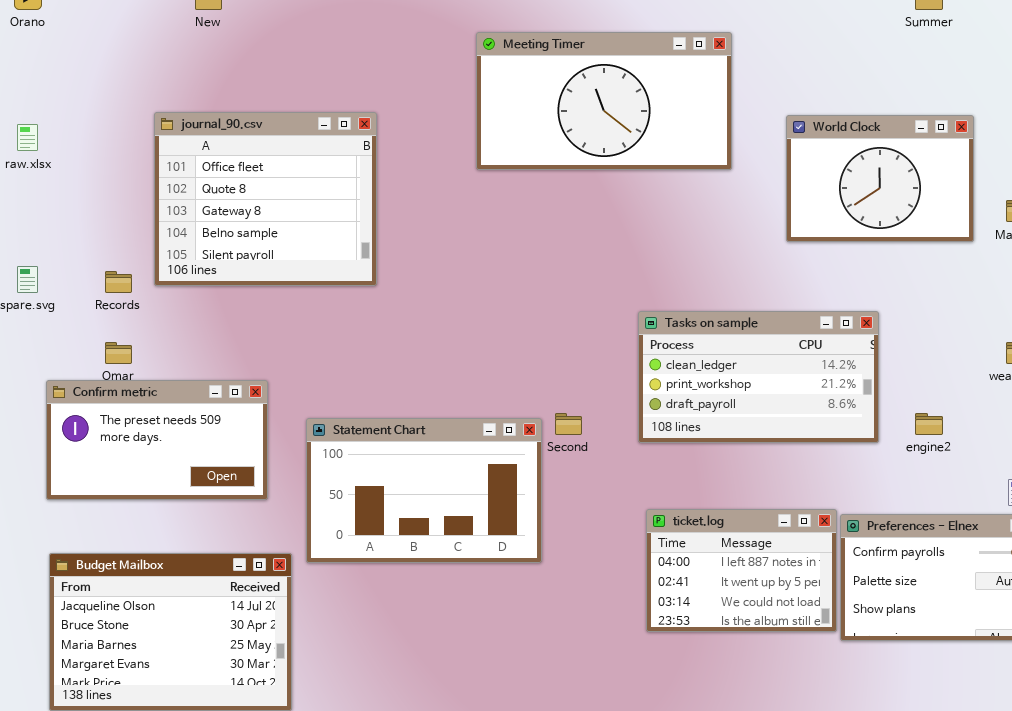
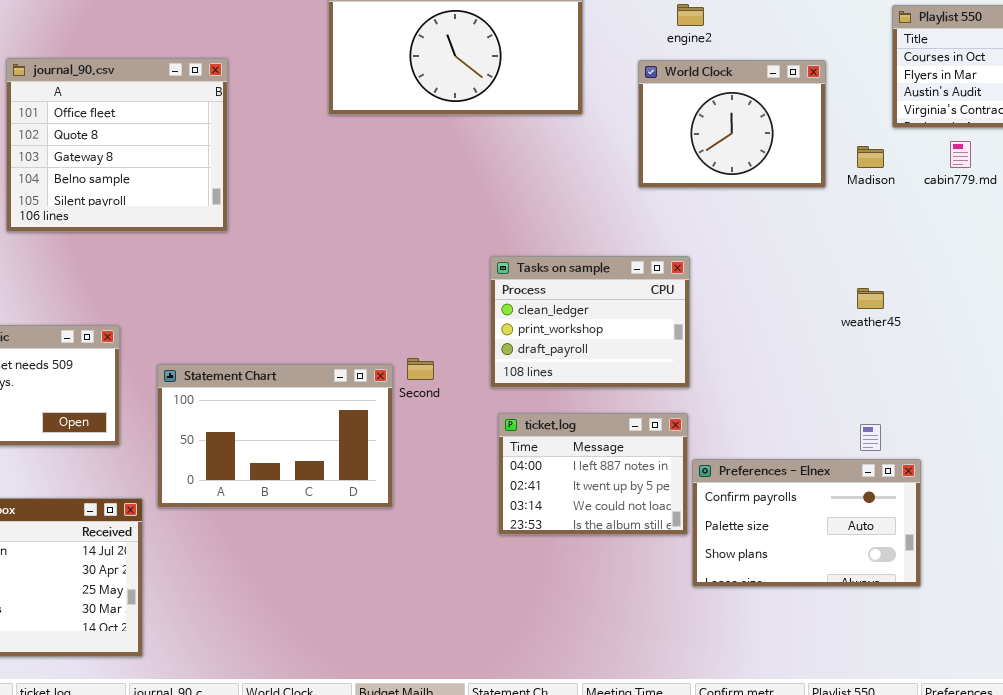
Tasks on sample: [638,311,879,443] -> [490,256,690,388], resized
engine2: [915,413,943,435] -> [677,4,704,26], moved
ticket.log: [646,509,837,632] -> [498,413,688,535], moved

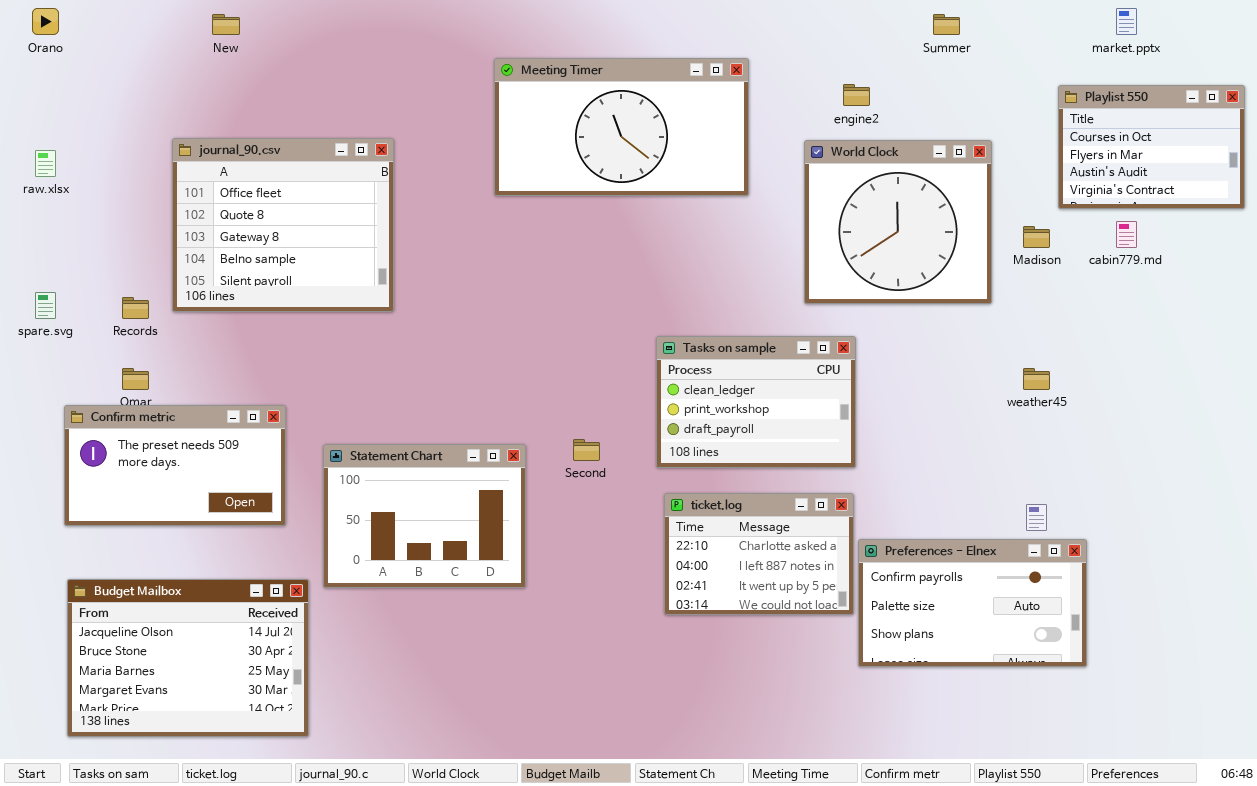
World Clock: [638,60,826,188] -> [804,140,992,304], resized
Statement Chart: [157,364,393,508] -> [323,444,526,588], resized
ticket.log: [498,413,688,535] -> [664,493,854,615], scrolled up 1 row

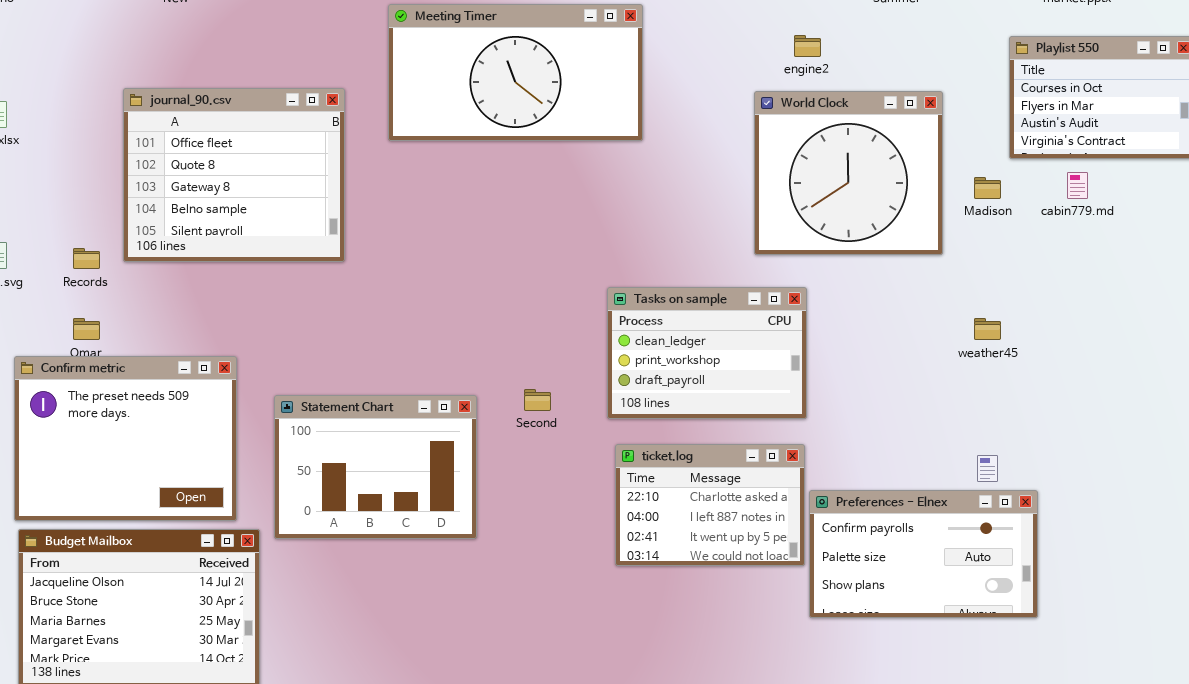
Meeting Timer: [494,58,749,196] -> [388,4,643,141], moved
Confirm metric: [64,405,286,526] -> [14,356,237,521], resized

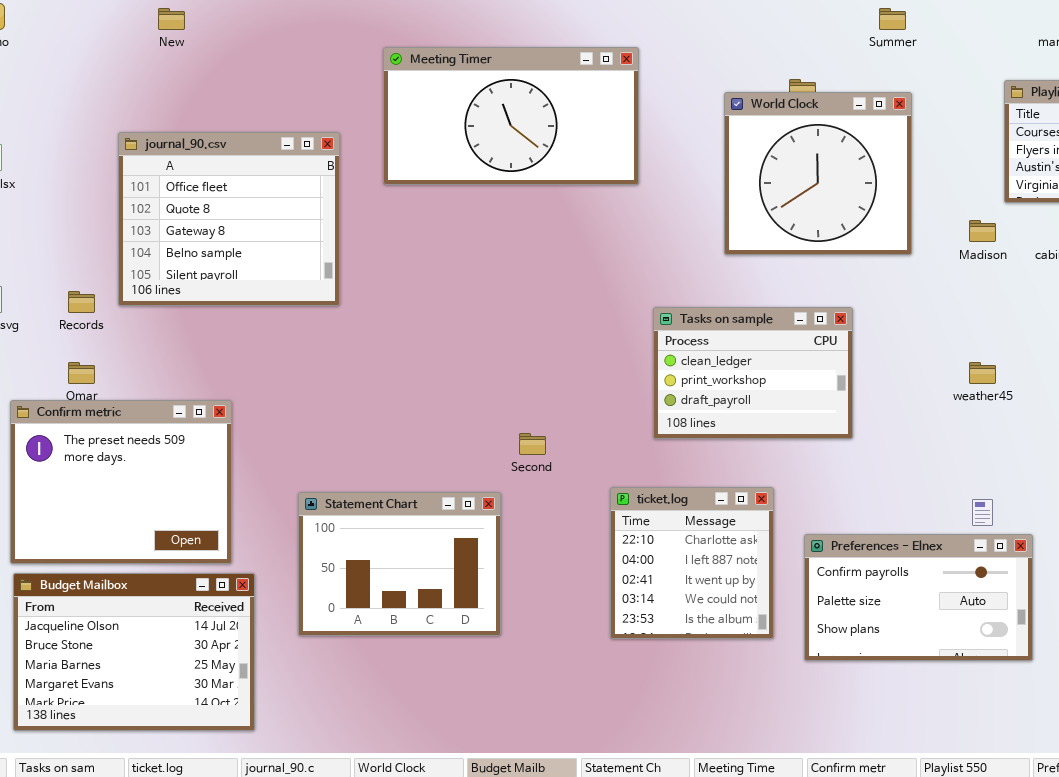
World Clock: [754,91,943,255] -> [724,92,912,255], moved
Tasks on sample: [607,287,807,419] -> [653,307,853,439], moved
Statement Chart: [274,395,477,539] -> [298,492,501,636], moved
ticket.log: [615,444,805,566] -> [610,487,774,639], resized

